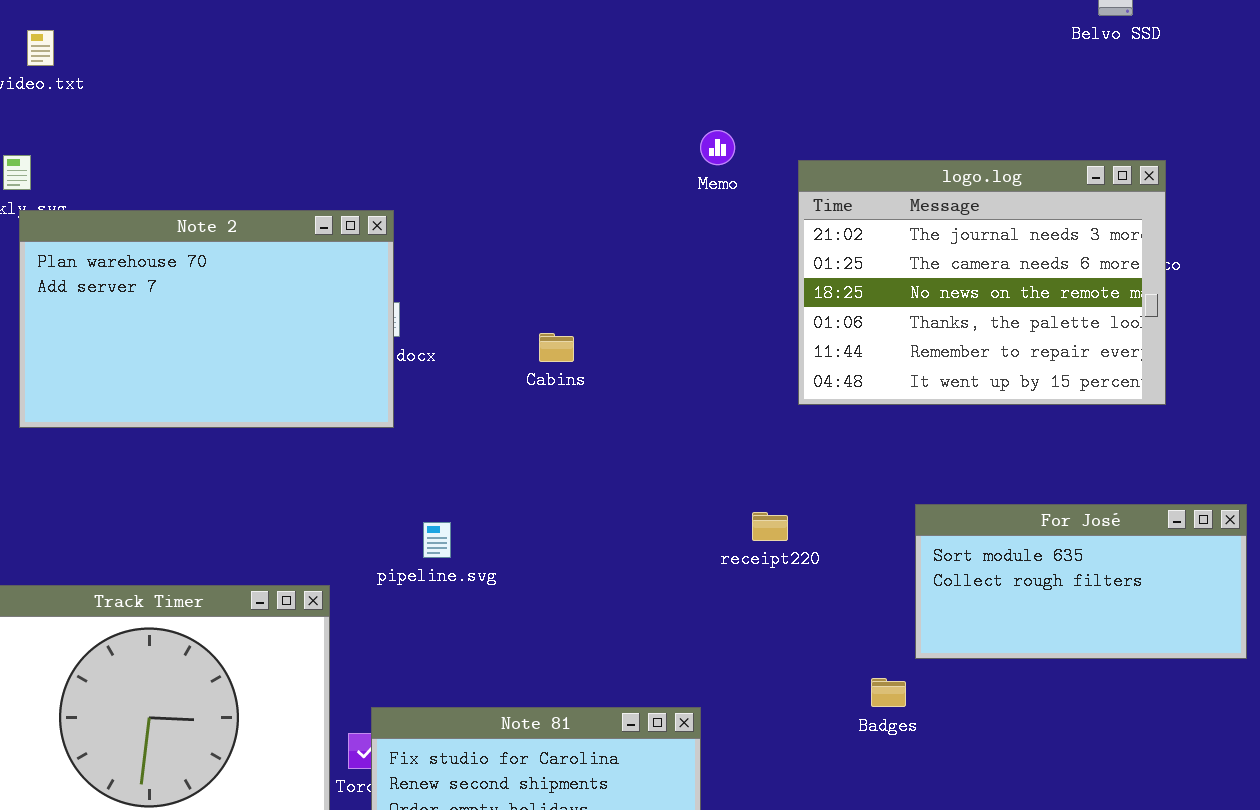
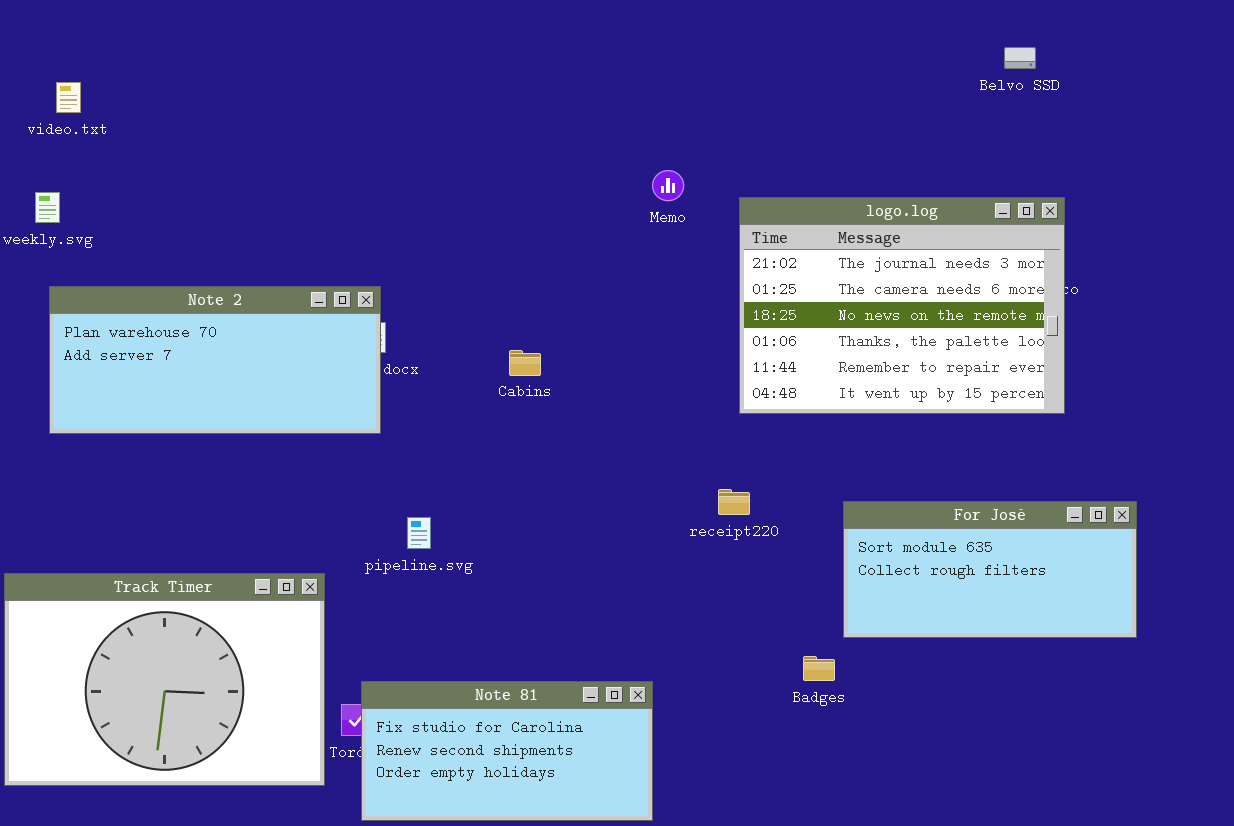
Note 2: [19,210,394,428] -> [49,286,381,434], resized
receipt220: [752,512,788,541] -> [718,489,750,515], moved

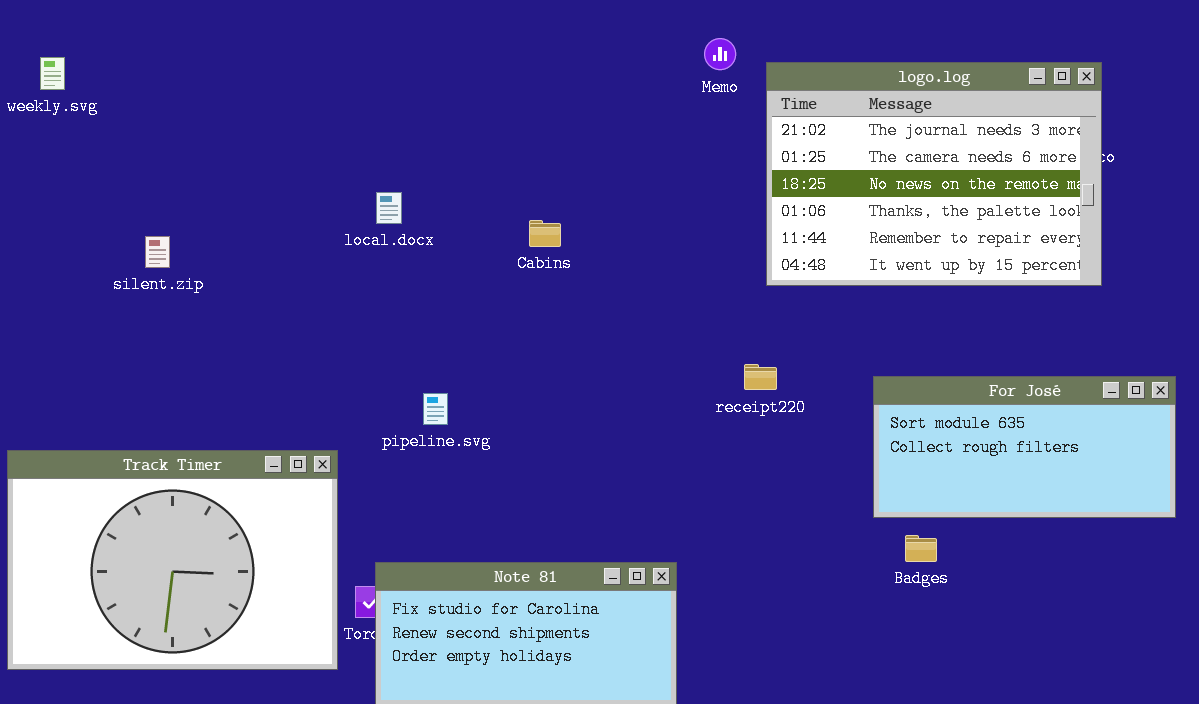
Memo: [652,170,684,201] -> [704,38,736,70], moved
Note 2: [49,286,381,434] -> none, closed
Badges: [803,656,835,681] -> [905,535,937,562], moved

